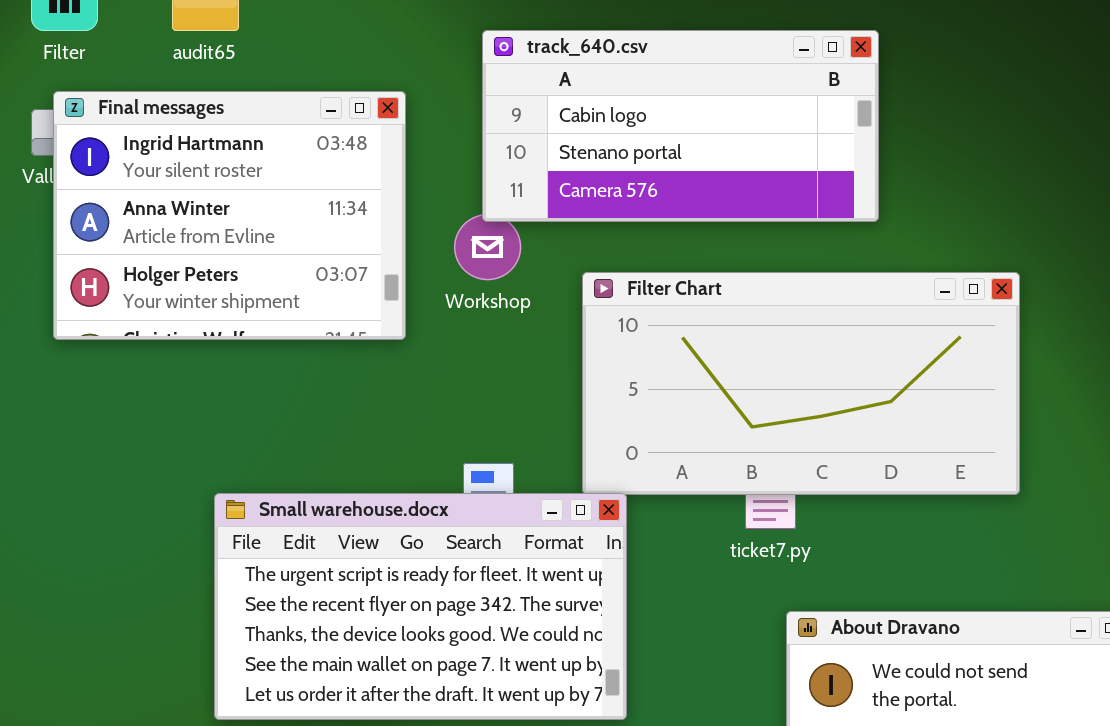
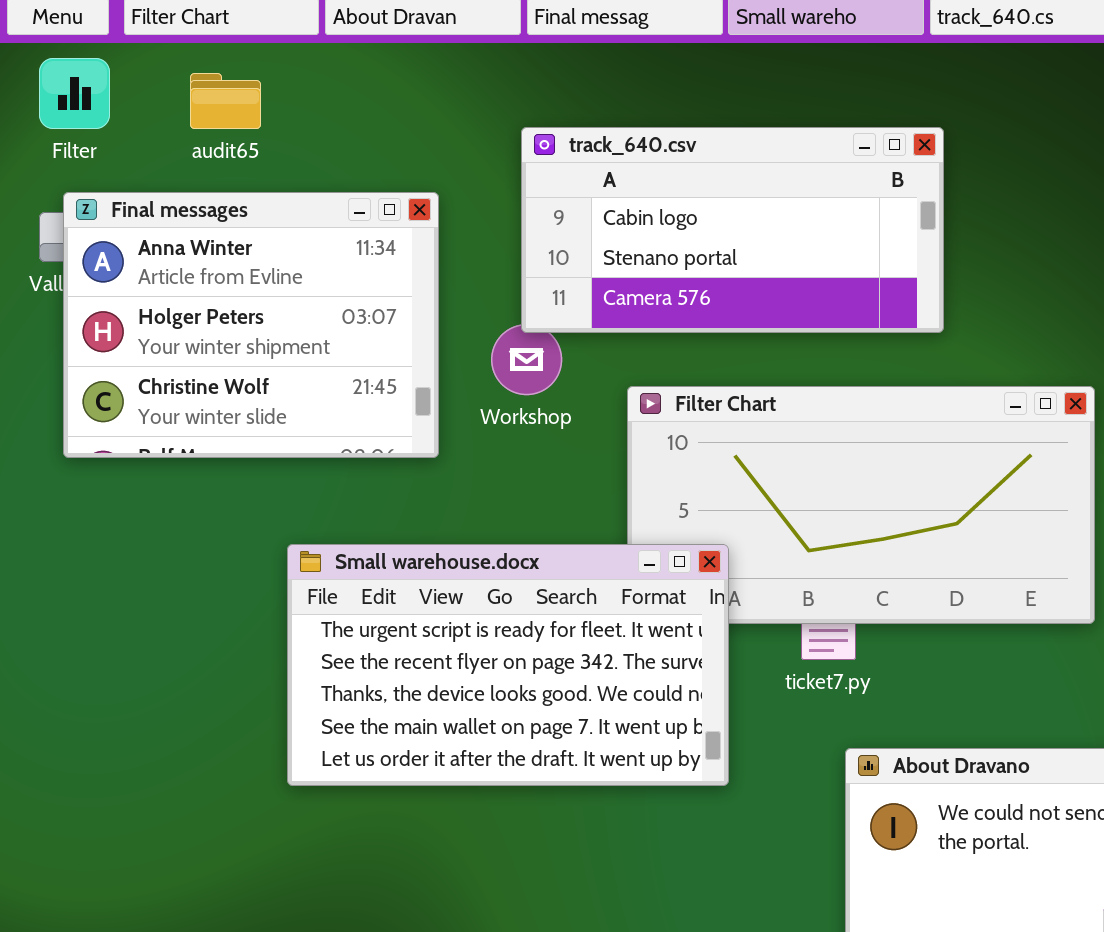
Final messages: [53,91,406,340] -> [63,192,439,458], scrolled down 1 row
Small warehouse.docx: [214,493,627,720] -> [287,544,729,786], moved

